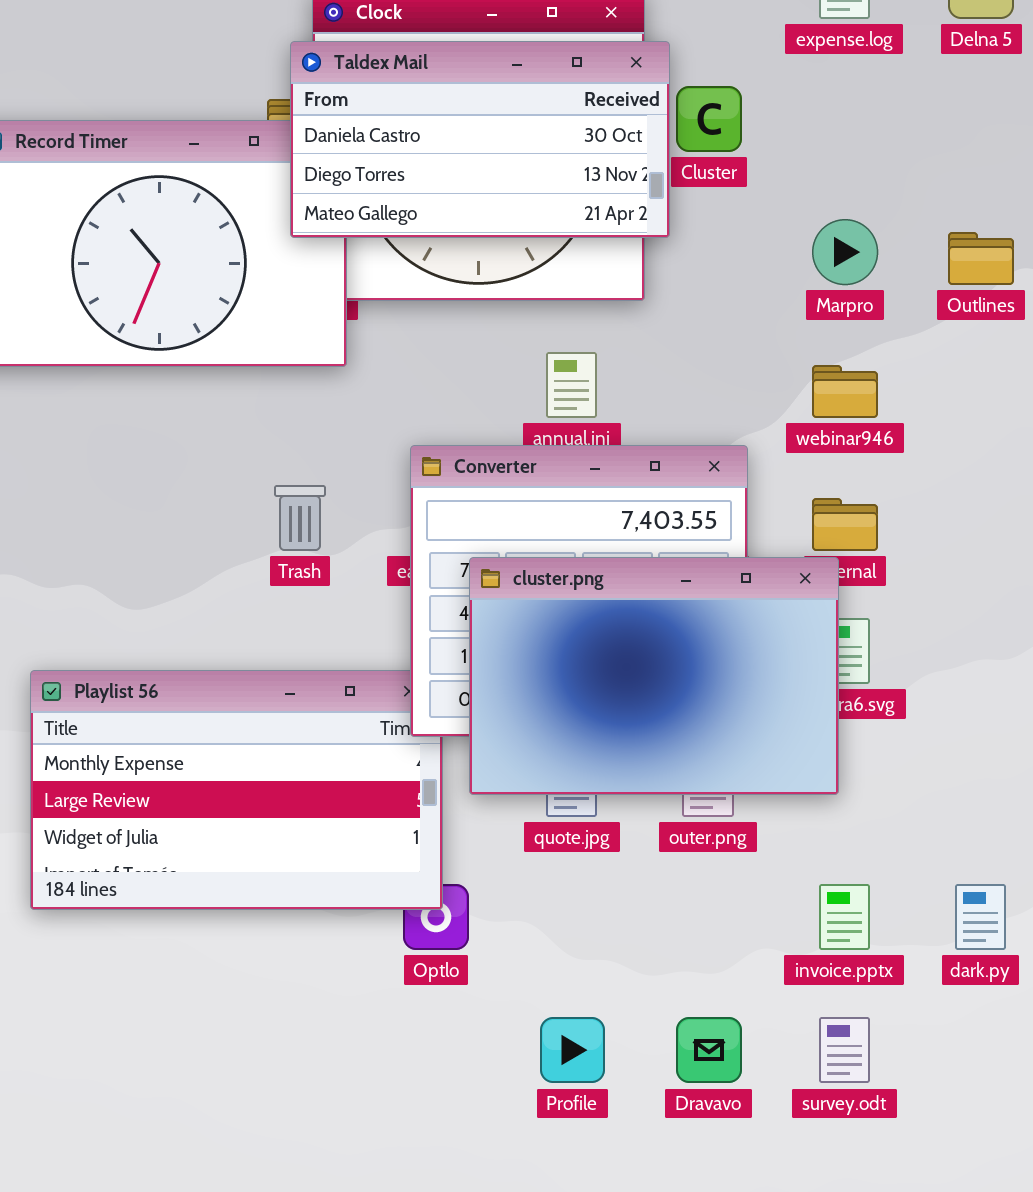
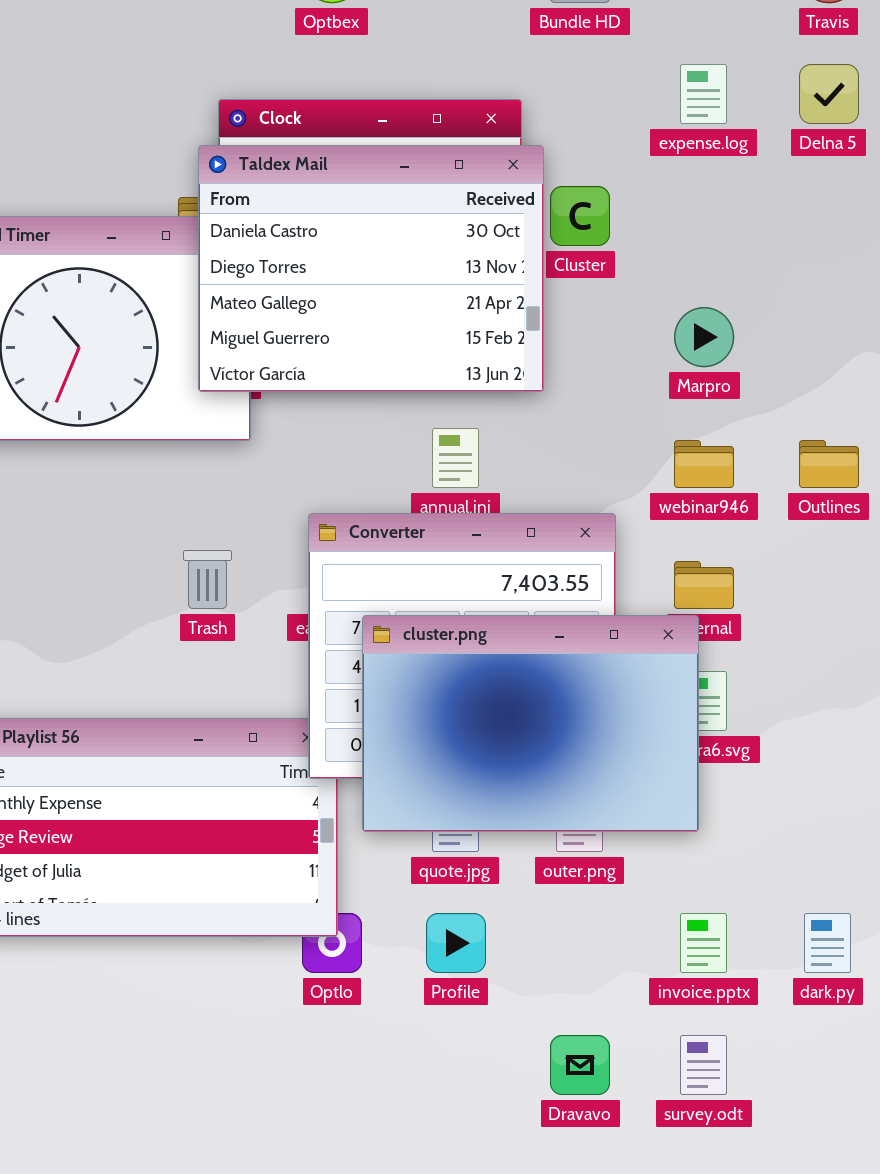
Taldex Mail: [290,41,670,238] -> [198,145,544,392], resized
Outlines: [948,232,1014,285] -> [799,440,859,488], moved
Profile: [540,1017,605,1083] -> [426,913,486,973], moved

